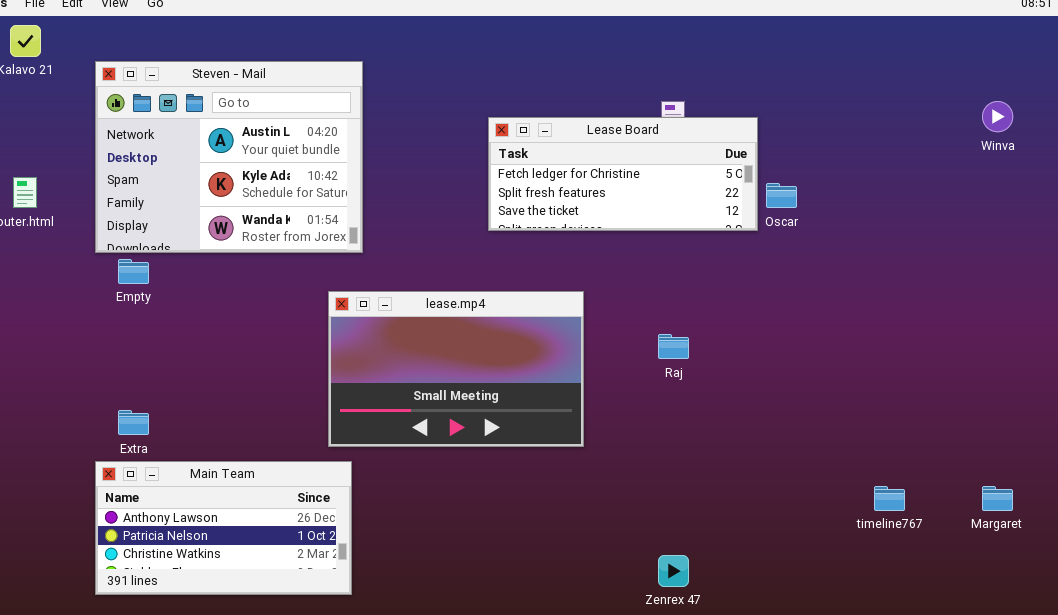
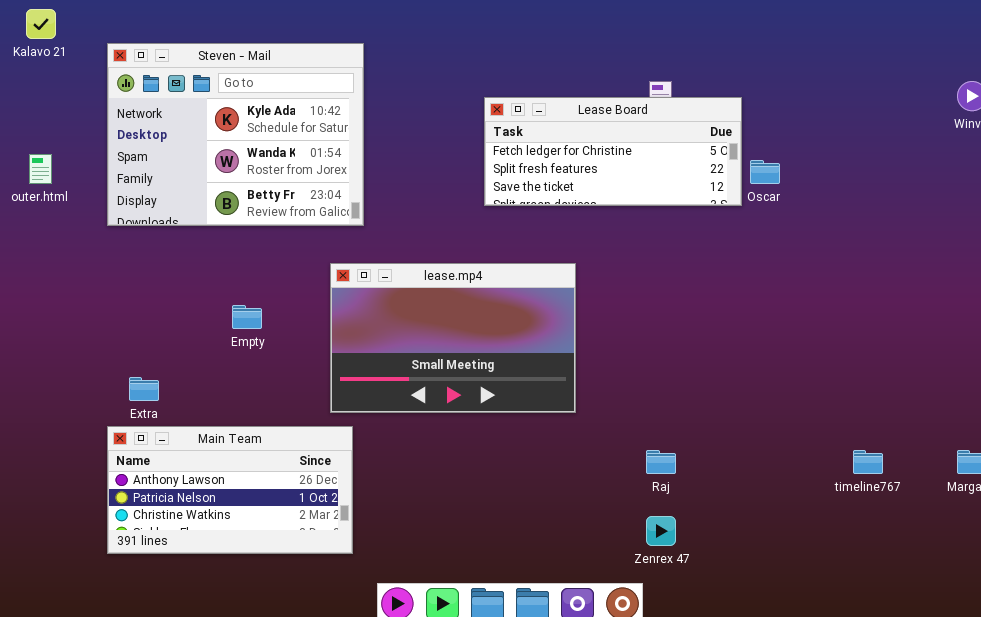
Steven - Mail: [95,61,363,253] -> [107,43,364,226], scrolled down 1 row
Empty: [118,259,149,284] -> [232,305,262,329], moved
Raj: [658,334,689,359] -> [646,450,676,474], moved

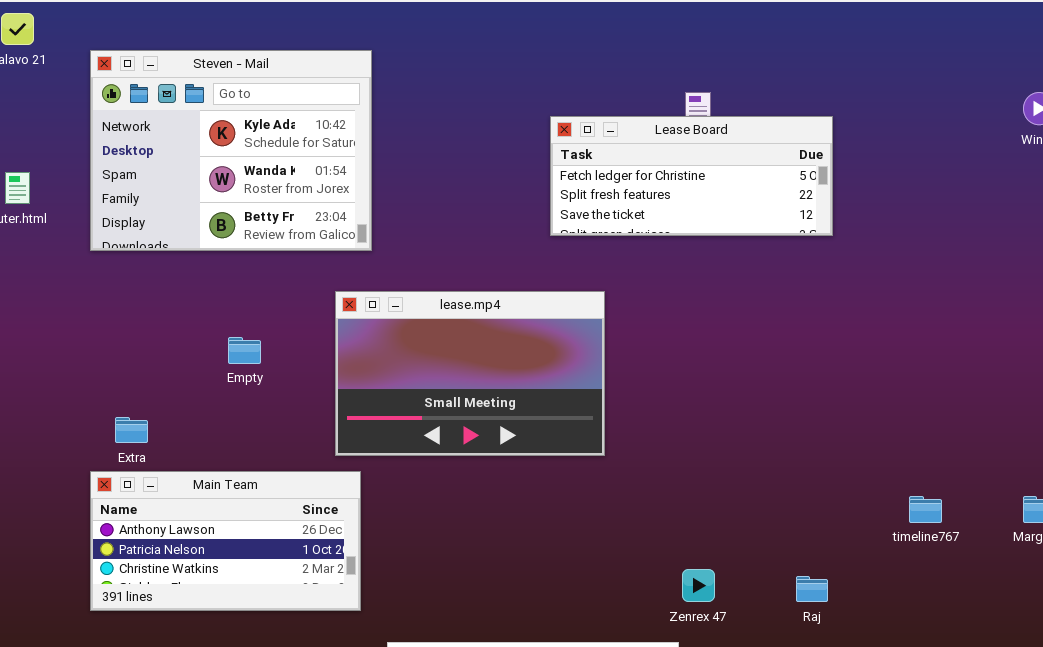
Lease Board: [484,97,742,206] -> [550,116,833,236], moved
Raj: [646,450,676,474] -> [796,576,828,602], moved

